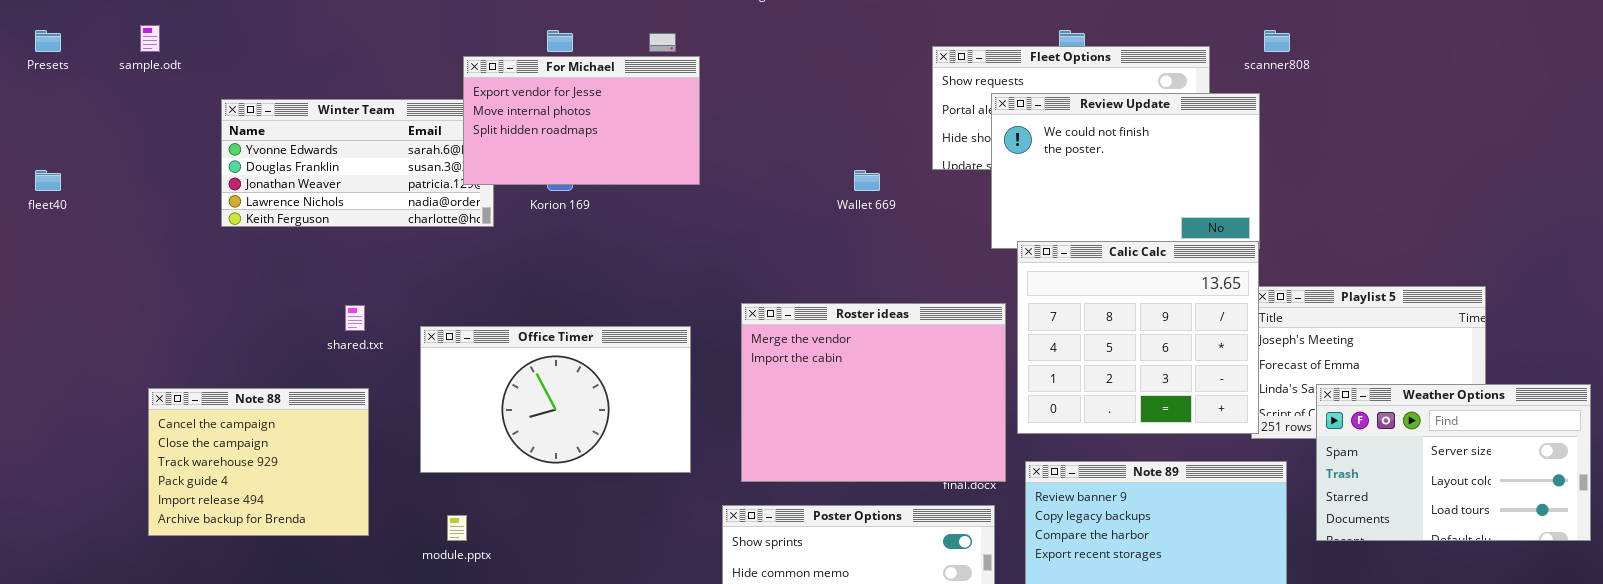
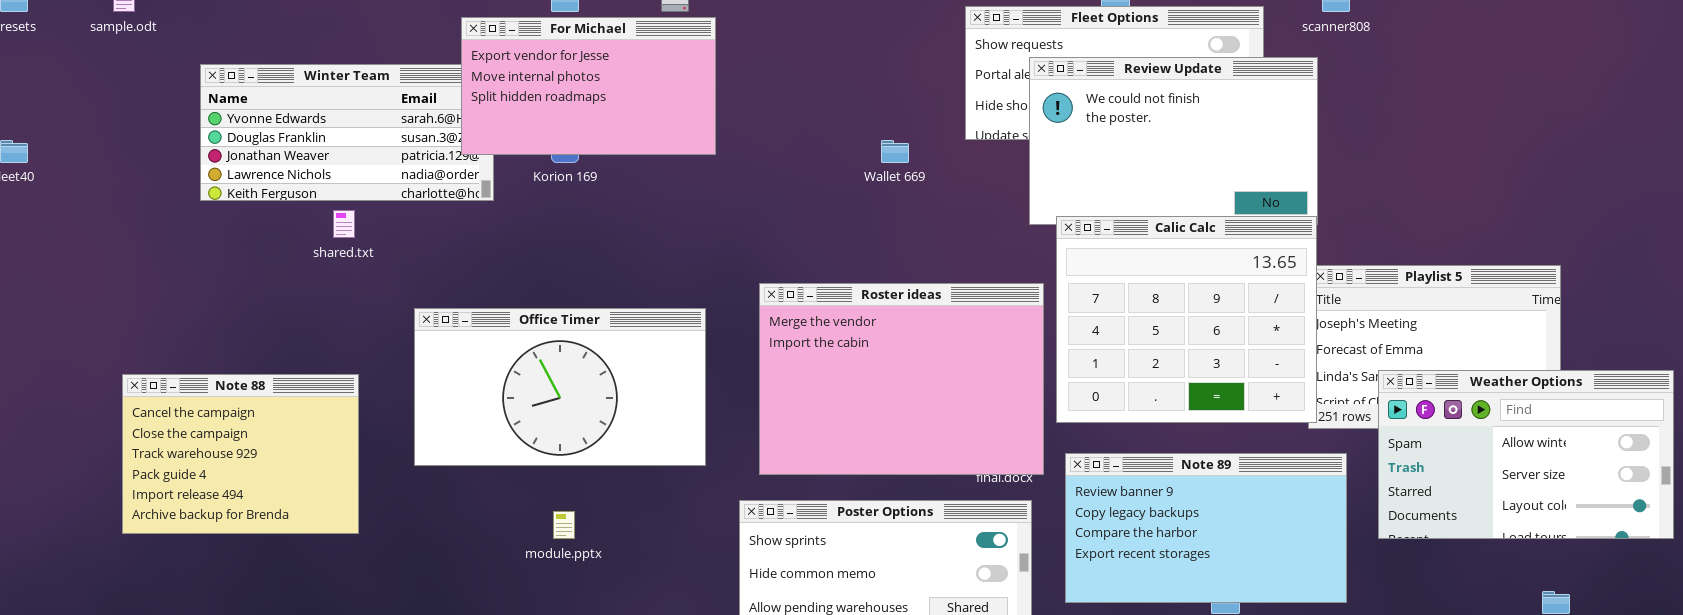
shared.txt: [345,305,365,331] -> [333,210,355,238], moved
Weather Options: [1316,384,1591,541] -> [1378,370,1674,539], scrolled up 1 row
module.pptx: [447,515,467,541] -> [553,511,575,539], moved

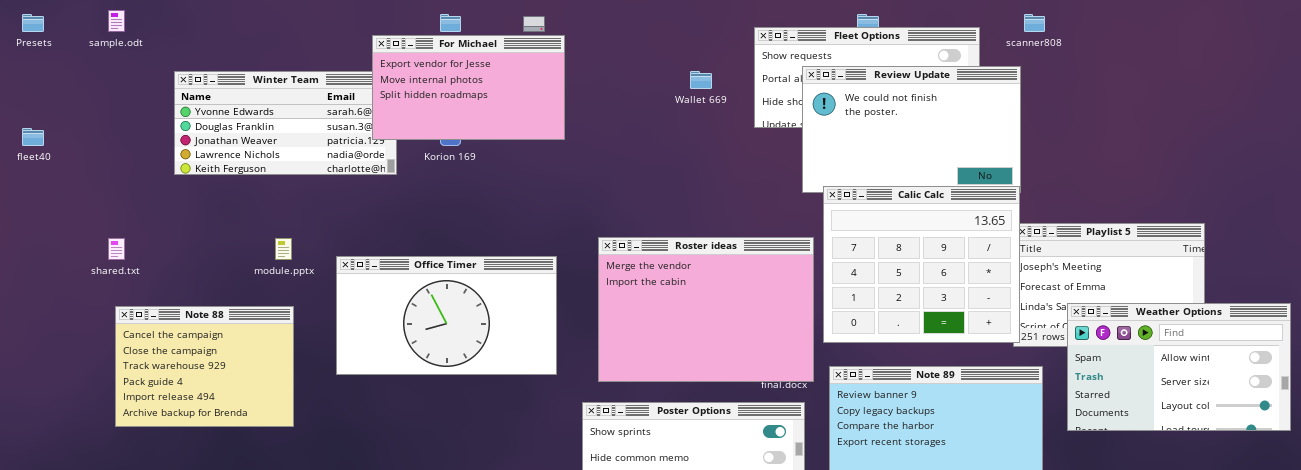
Wallet 669: [881,140,909,163] -> [690,71,712,89], moved
shared.txt: [333,210,355,238] -> [108,238,125,260], moved
module.pptx: [553,511,575,539] -> [275,238,292,260], moved

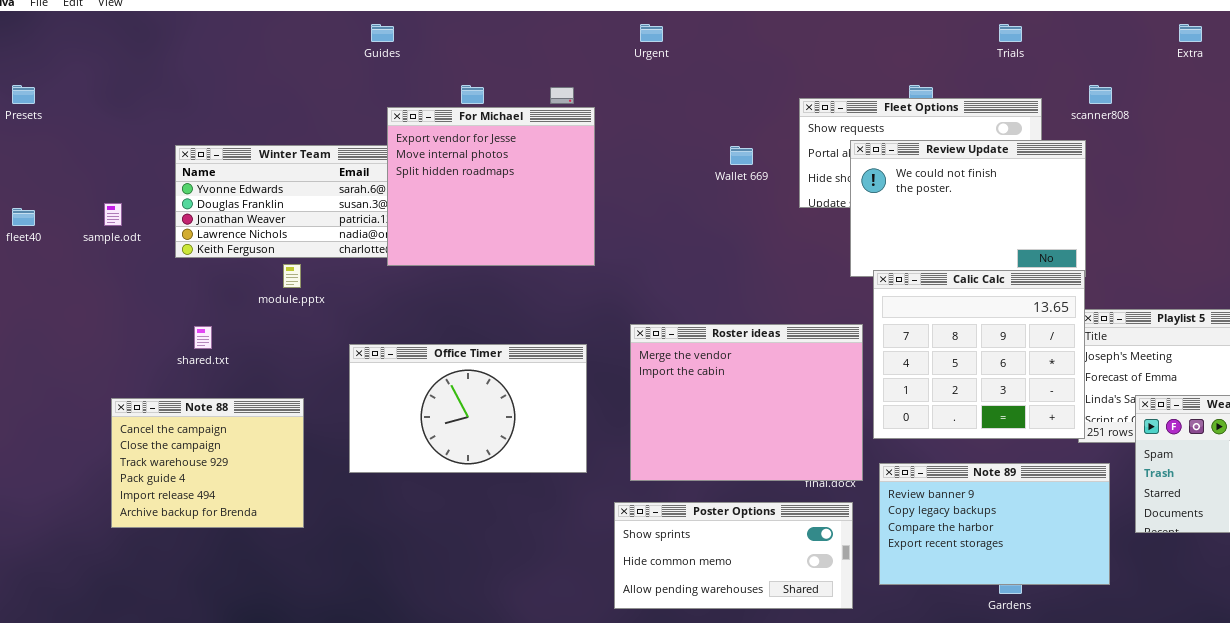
sample.odt: [108,10,125,32] -> [104,203,122,226], moved
For Michael: [372,35,565,140] -> [387,107,595,266], resized
shared.txt: [108,238,125,260] -> [194,326,212,349], moved
module.pptx: [275,238,292,260] -> [283,264,301,288], moved

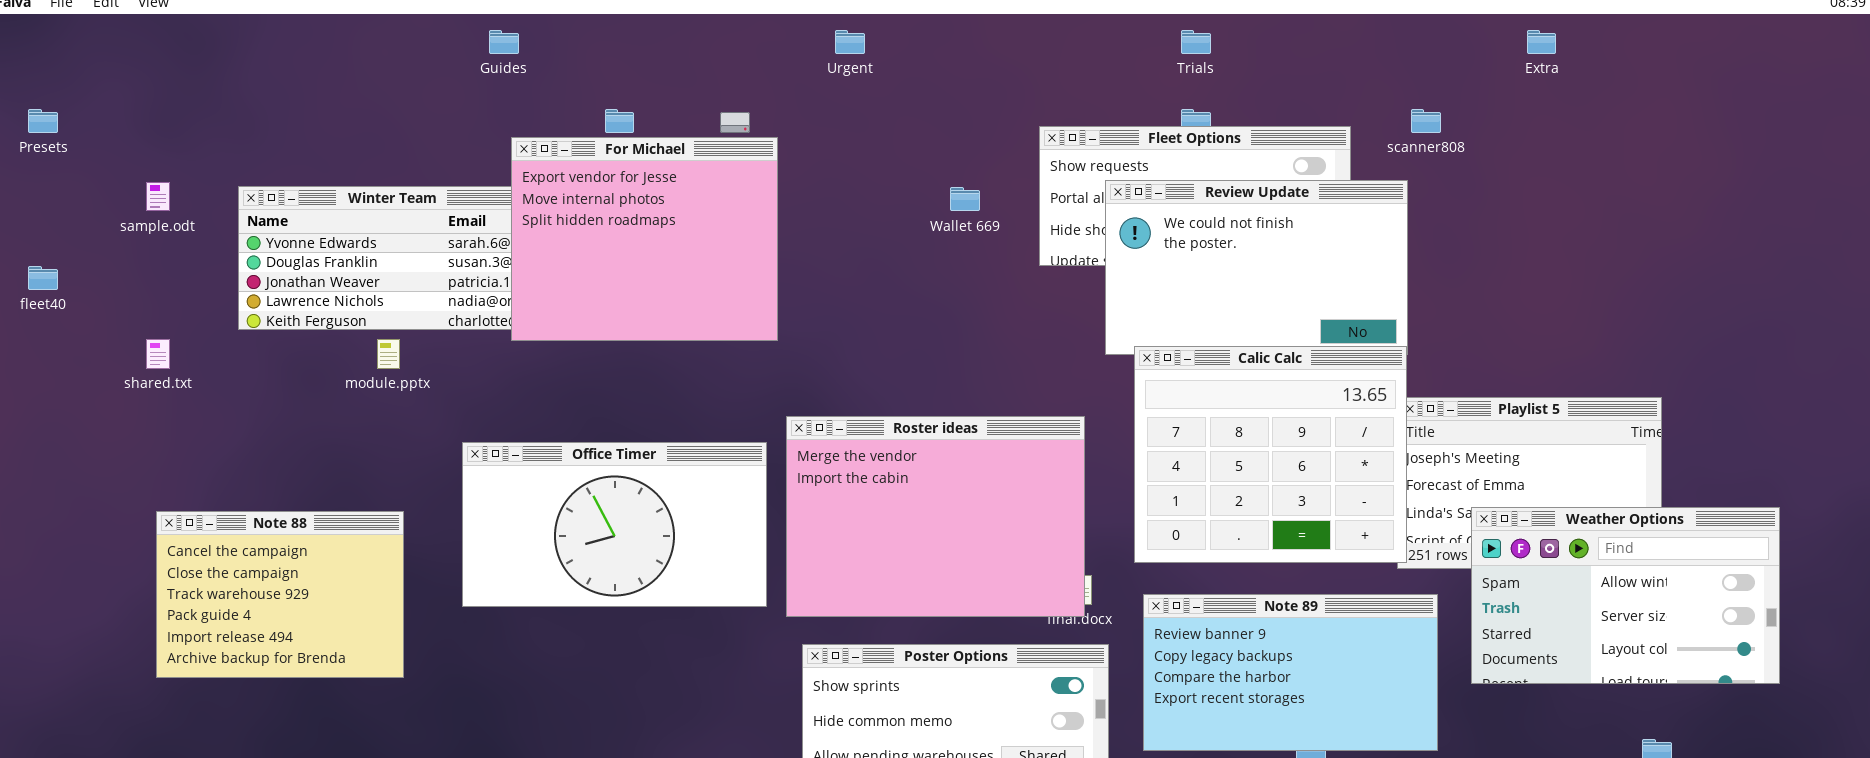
Trials: [999,24,1022,42] -> [1181,30,1211,54], moved
sample.odt: [104,203,122,226] -> [146,182,170,211], moved
Roster ideas: [630,324,863,481] -> [786,416,1085,617], moved
shared.txt: [194,326,212,349] -> [146,339,170,369], moved

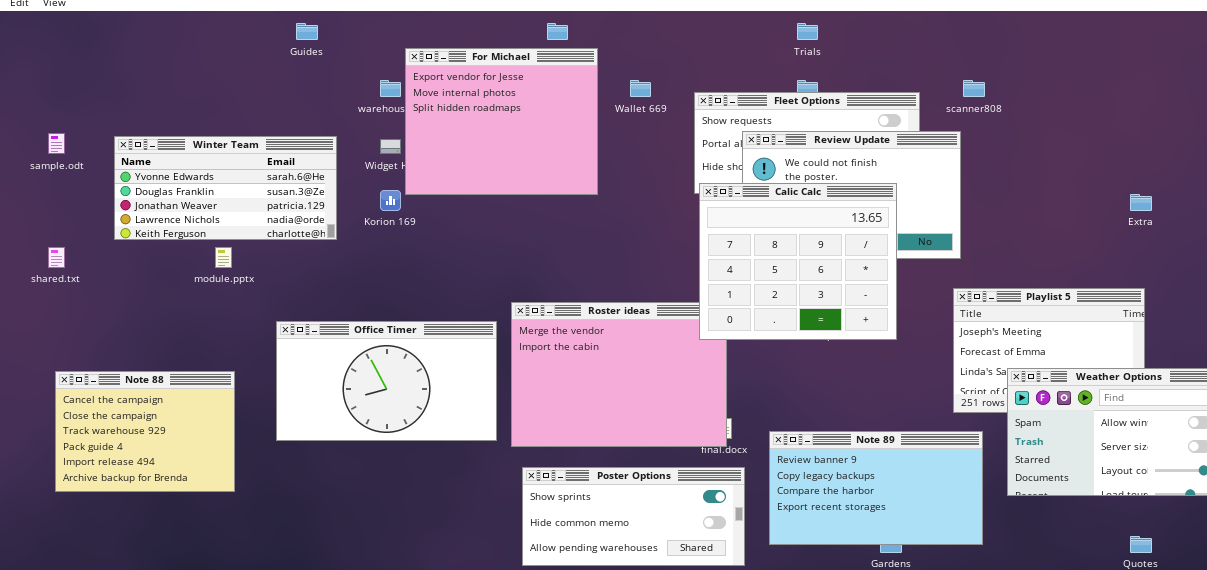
Extra: [1527,30,1556,54] -> [1130,194,1152,211], moved
For Michael: [511,137,778,341] -> [405,48,598,195], moved
Wallet 669: [950,187,980,211] -> [630,80,651,97], moved
Calic Calc: [1134,346,1407,563] -> [699,183,897,340], moved

